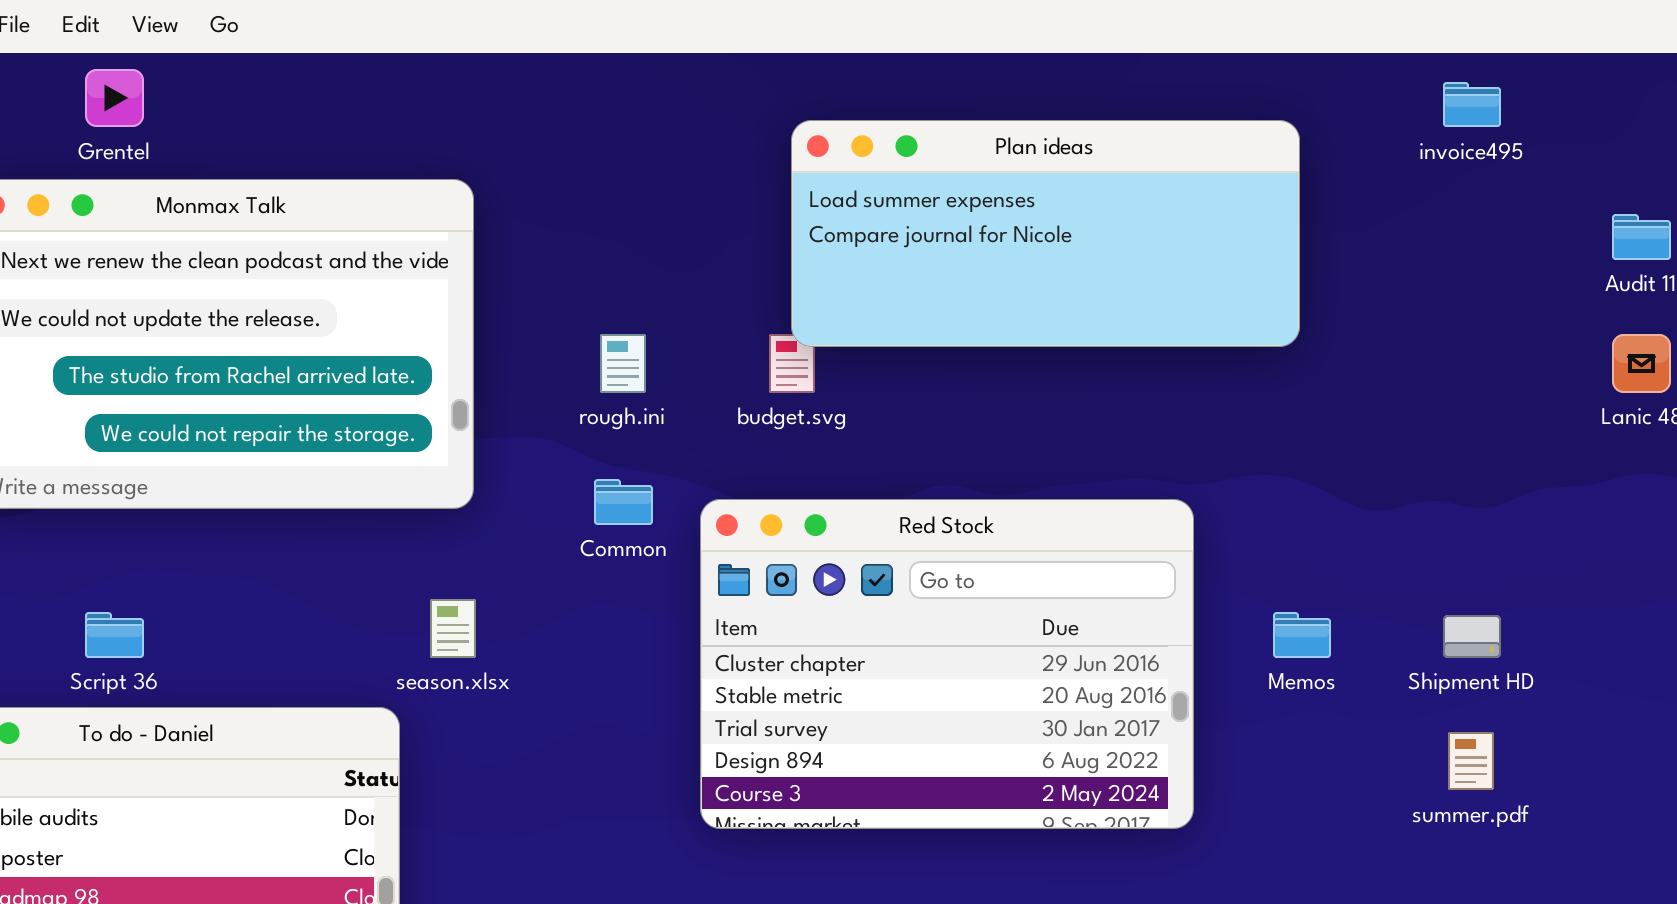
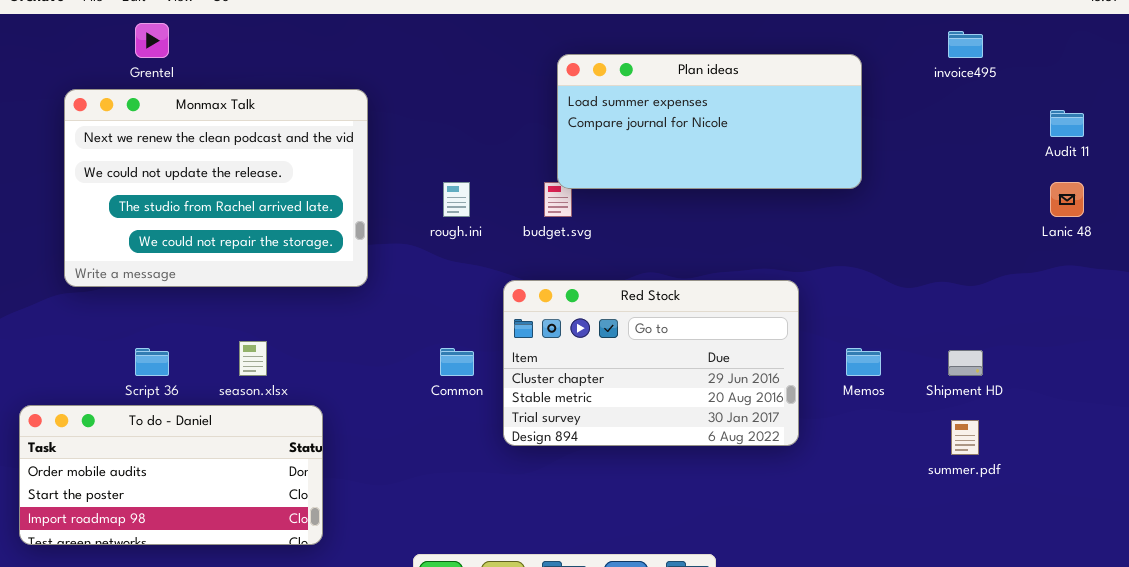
Common: [594,479,653,525] -> [440,348,474,376], moved
Red Stock: [700,499,1194,829] -> [503,280,799,446], resized
season.xlsx: [430,599,476,658] -> [239,341,267,376], moved

